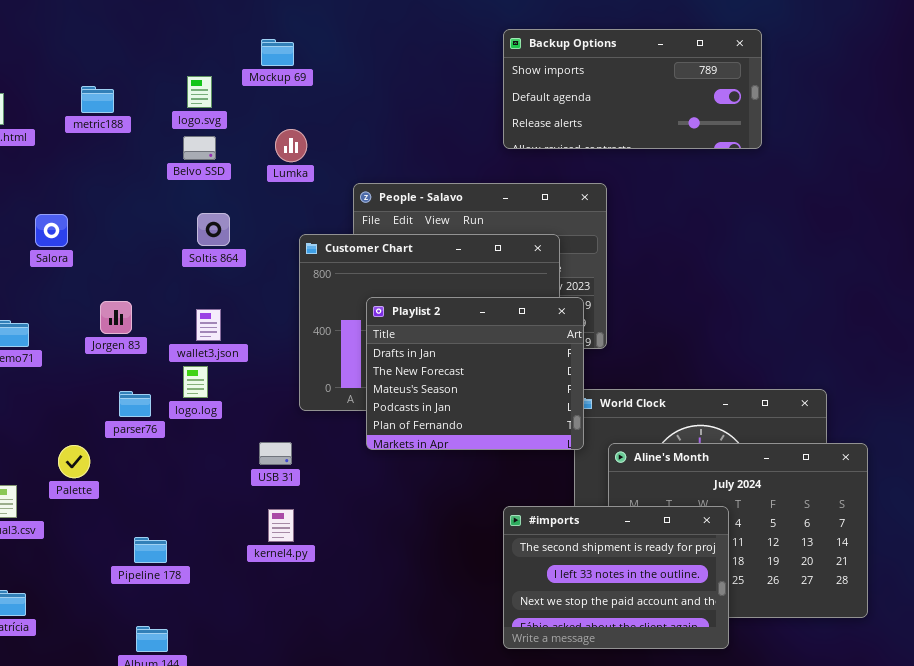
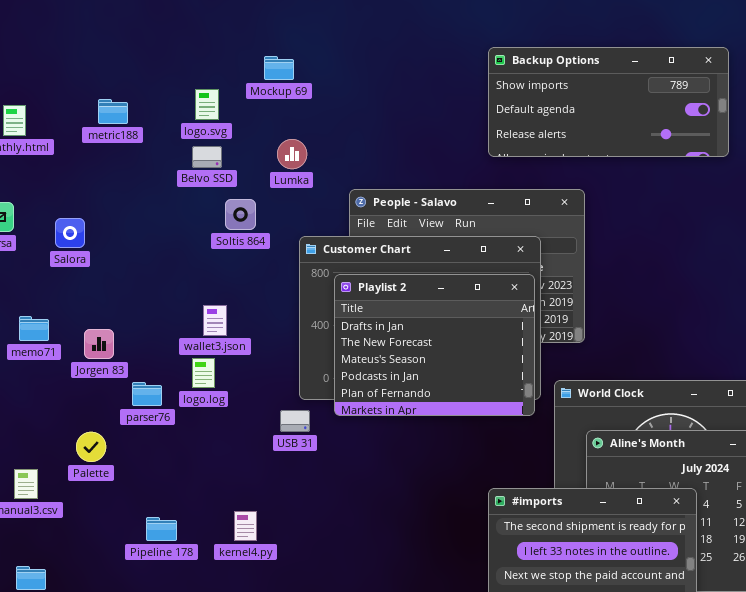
Soltis 864: [197,213,230,246] -> [225,199,256,230], moved
Playlist 2: [366,297,584,450] -> [334,274,535,416], moved
Jorgen 83: [100,301,132,334] -> [84,329,114,359], moved
USB 31: [259,442,292,465] -> [280,410,310,432], moved
kernel4.py: [268,509,294,542] -> [234,511,257,541], moved

